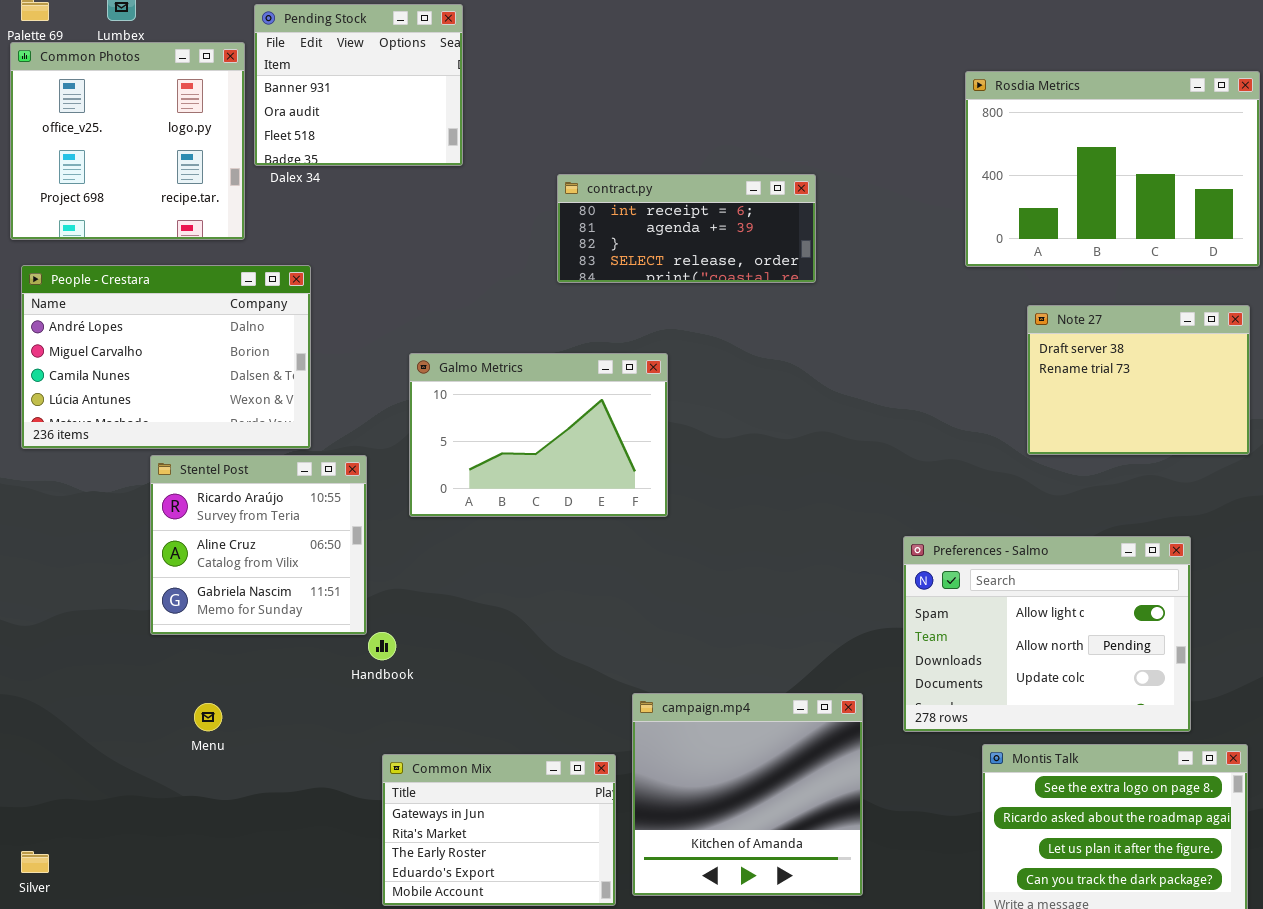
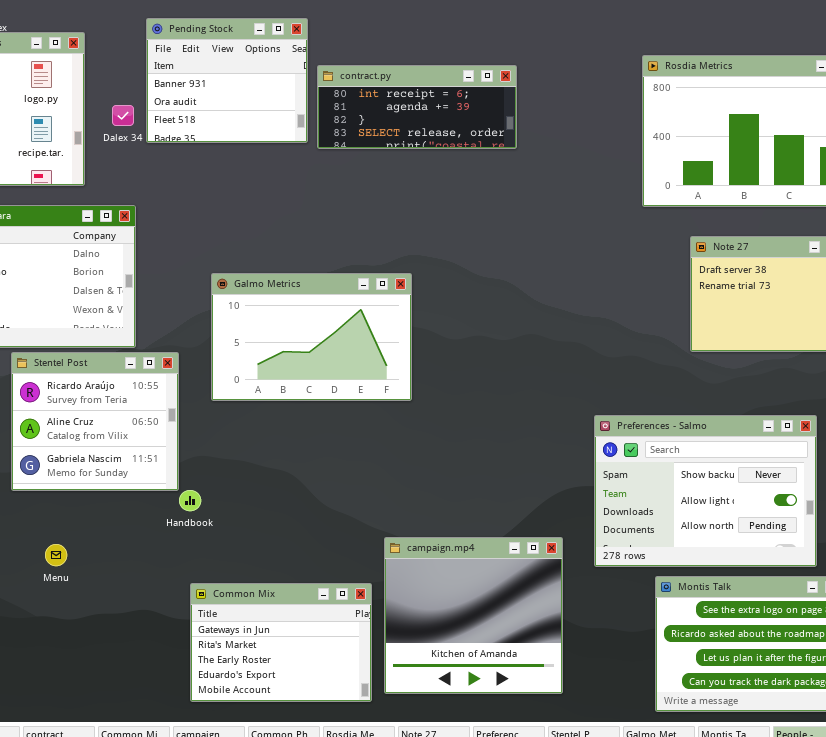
Pending Stock: [254,4,463,166] -> [146,18,308,143], moved
contract.py: [557,174,816,283] -> [317,65,517,149], moved
Preferences - Salmo: [903,536,1191,732] -> [594,415,817,567], scrolled up 1 row

